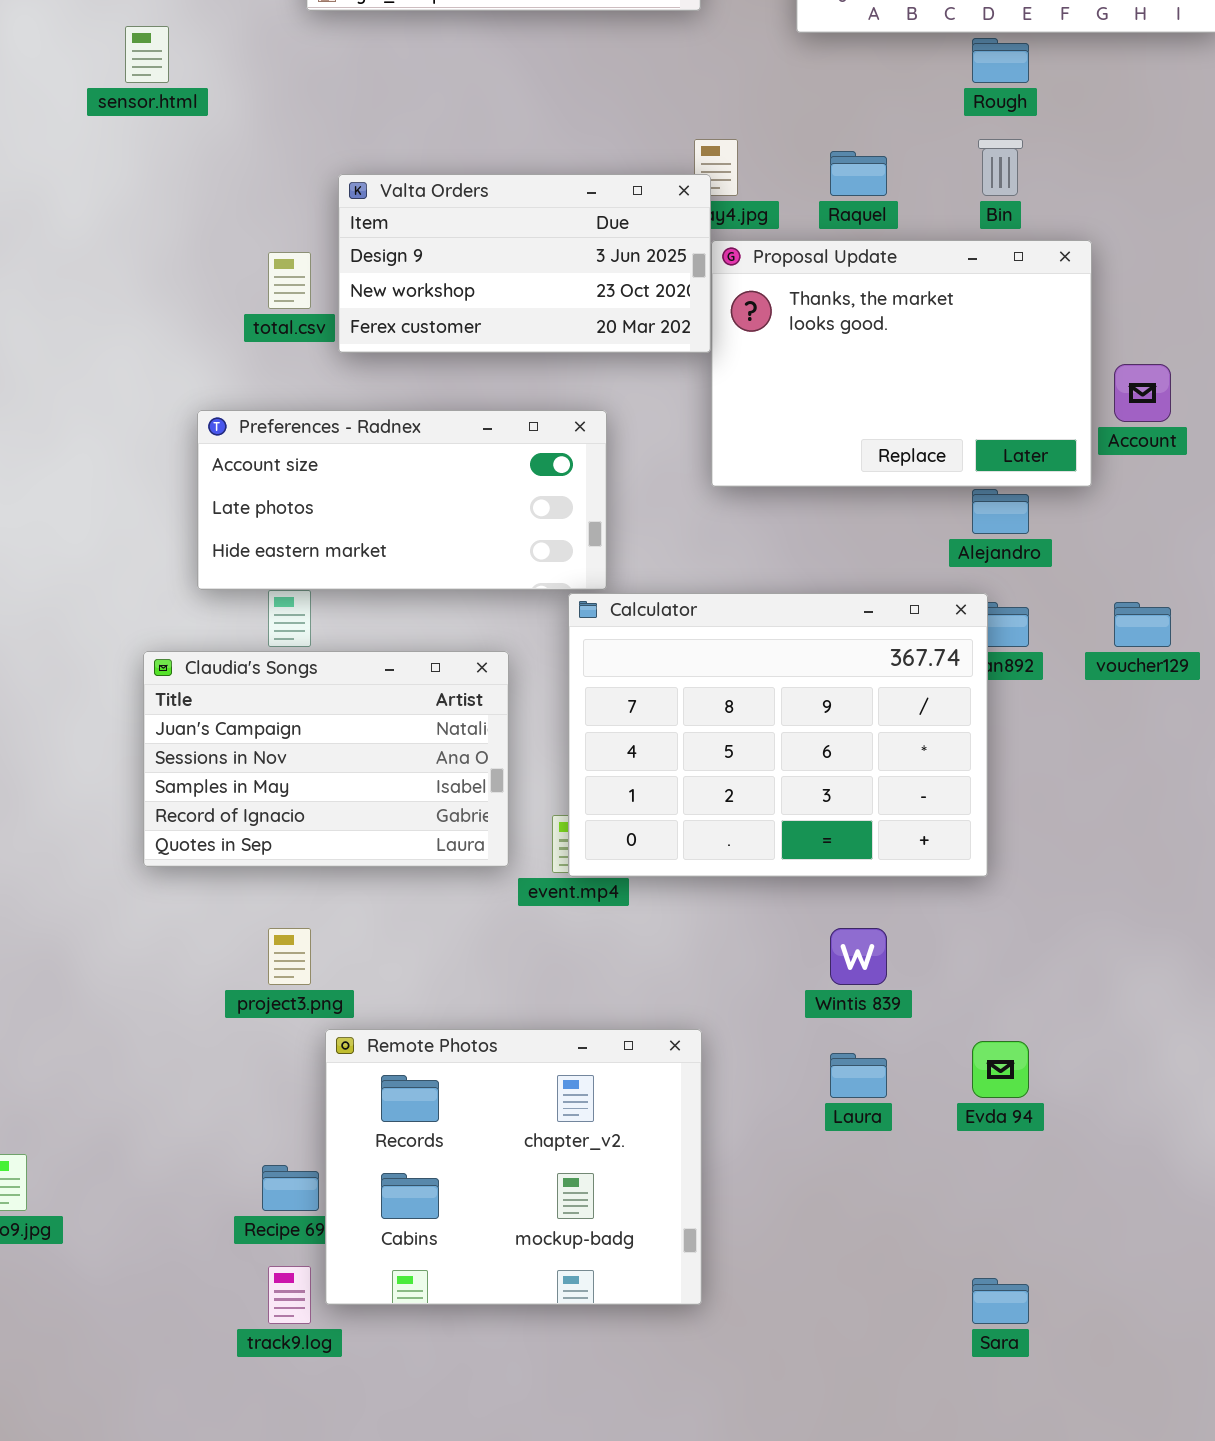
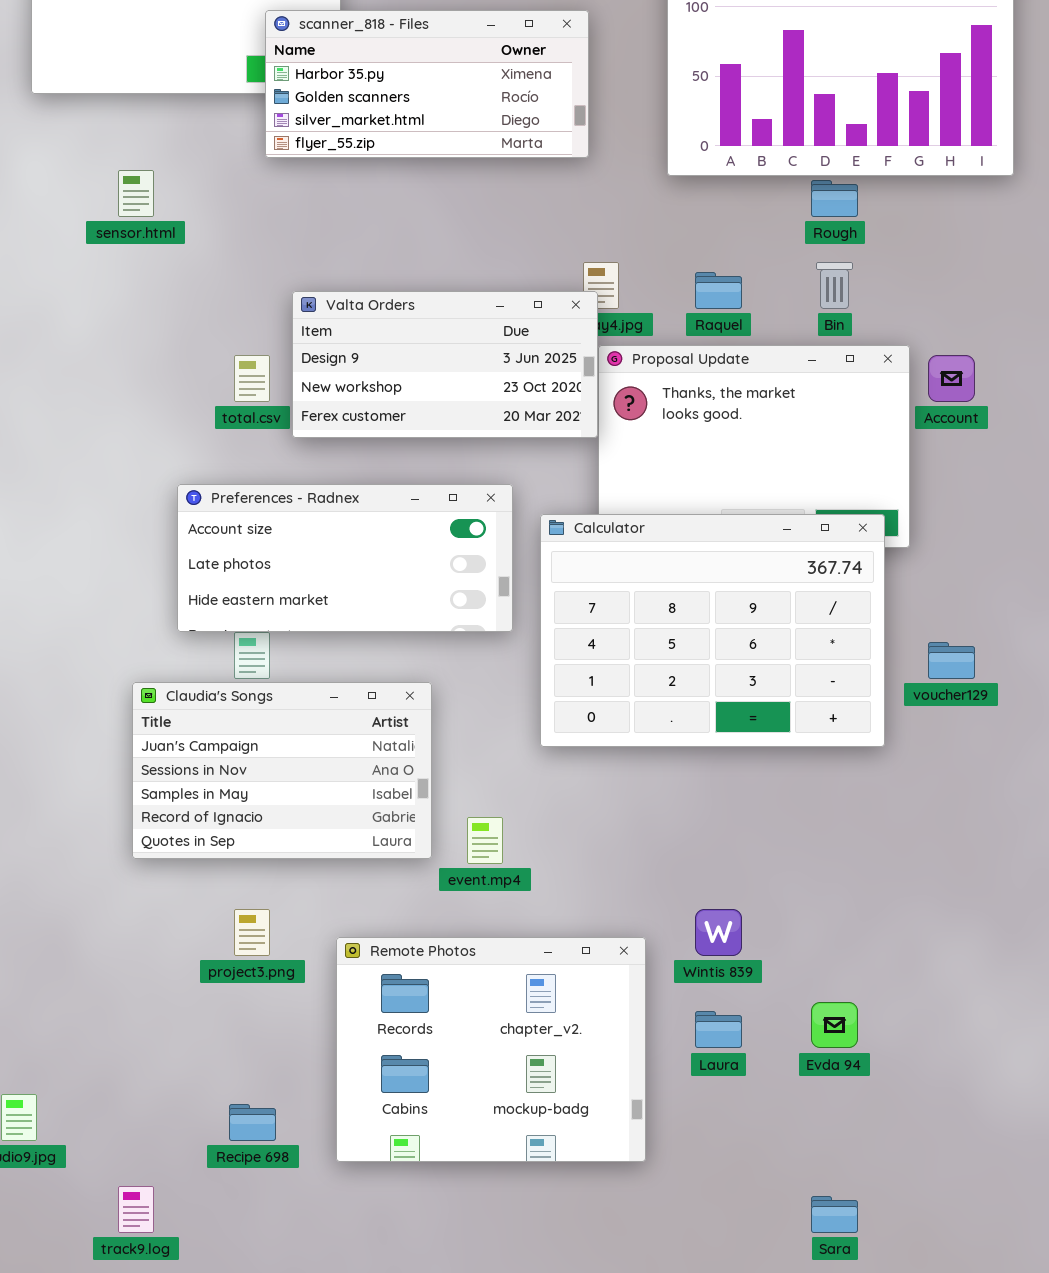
Account: [1114,364,1171,422] -> [928,355,975,402], moved
Calculator: [568,593,988,877] -> [540,514,885,747], moved
Remote Photos: [325,1029,702,1305] -> [336,937,646,1162], moved
track9.log: [268,1266,311,1324] -> [118,1186,154,1233], moved

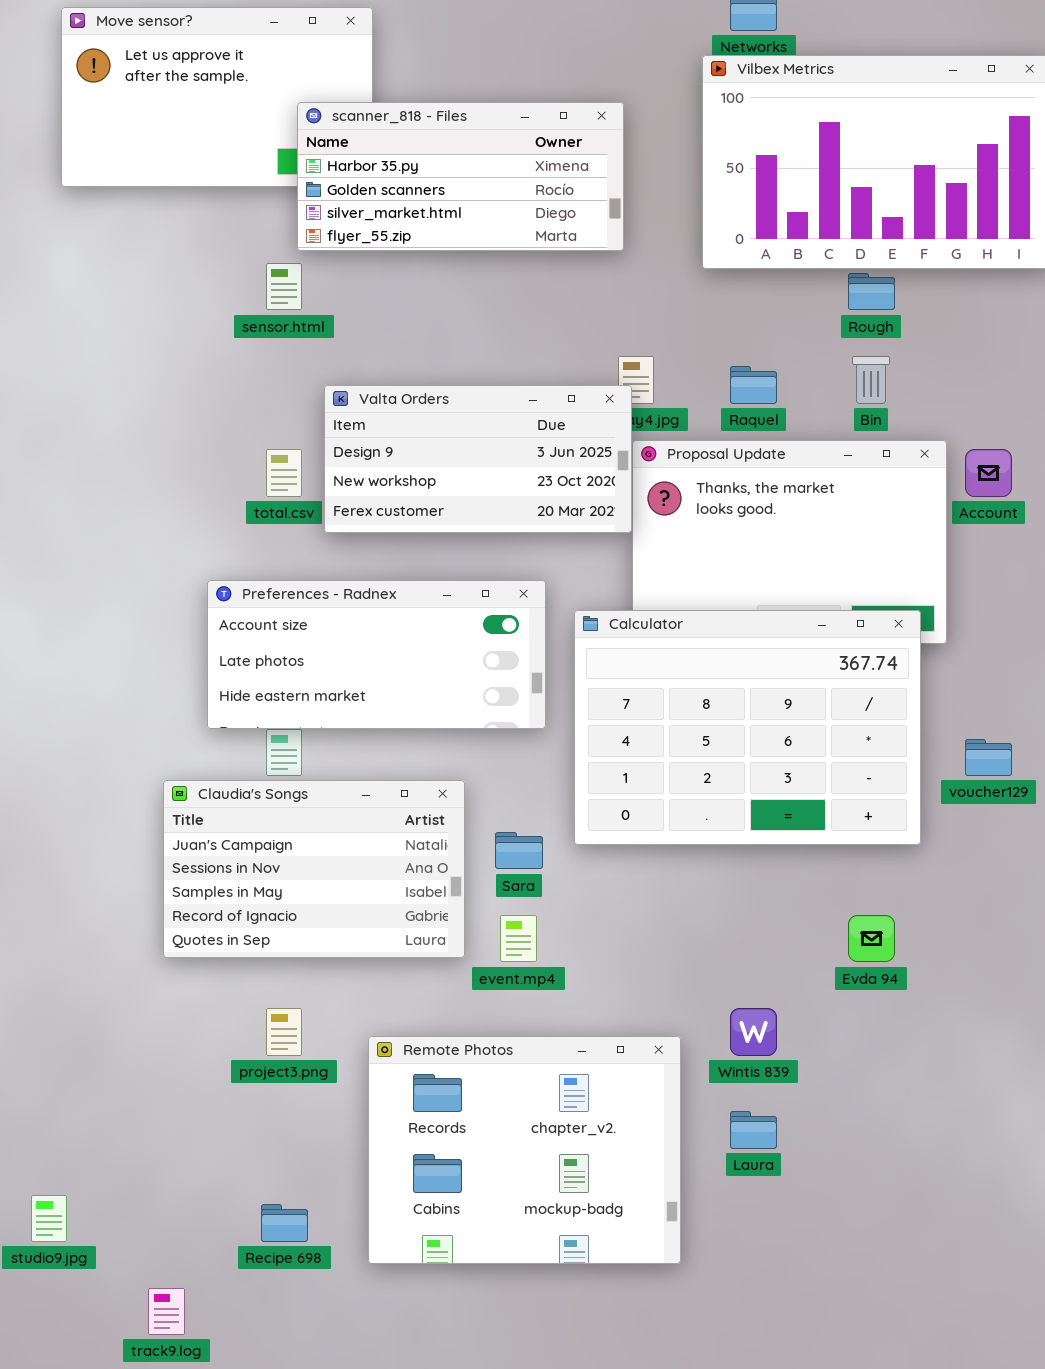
sensor.html: [118,170,154,217] -> [266,263,302,310], moved
Evda 94: [811,1002,858,1048] -> [848,915,895,962], moved
Sara: [811,1196,858,1233] -> [495,832,543,869], moved

